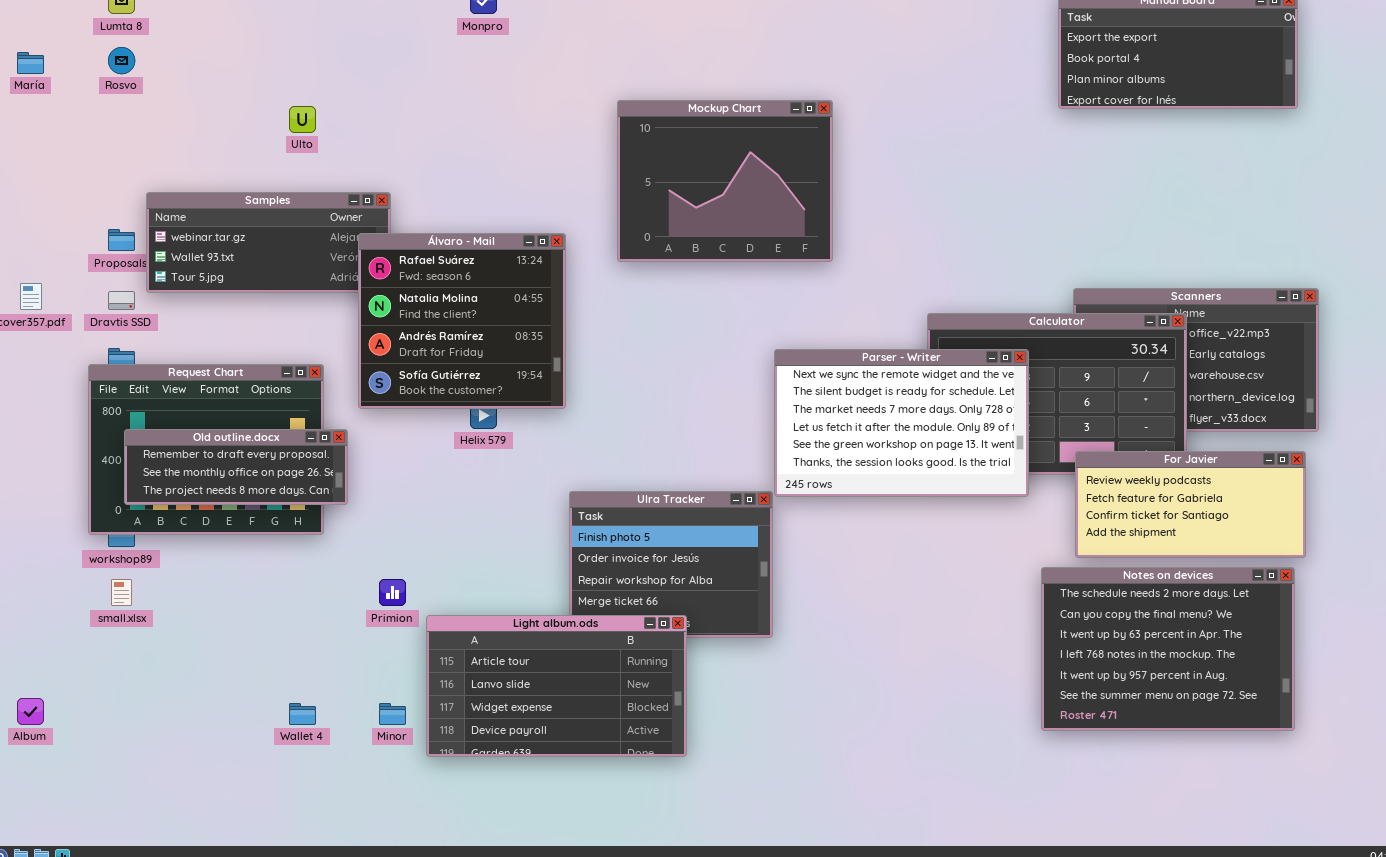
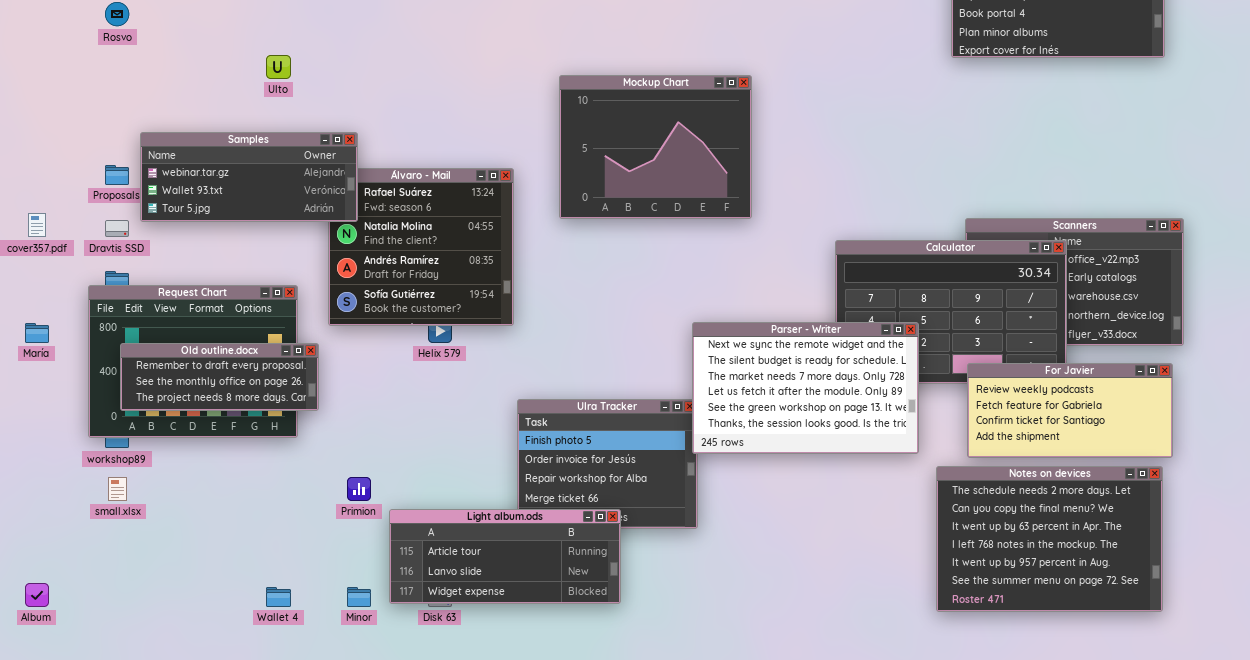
María: [17,52,44,74] -> [25,323,49,343], moved
Mockup Chart: [617,100,833,262] -> [559,75,752,219], moved
Samples: [146,192,391,293] -> [140,132,358,222], raised
Parser - Writer: [774,349,1029,497] -> [692,322,919,454], moved
Light album.ods: [426,615,687,757] -> [389,509,621,604], resized

